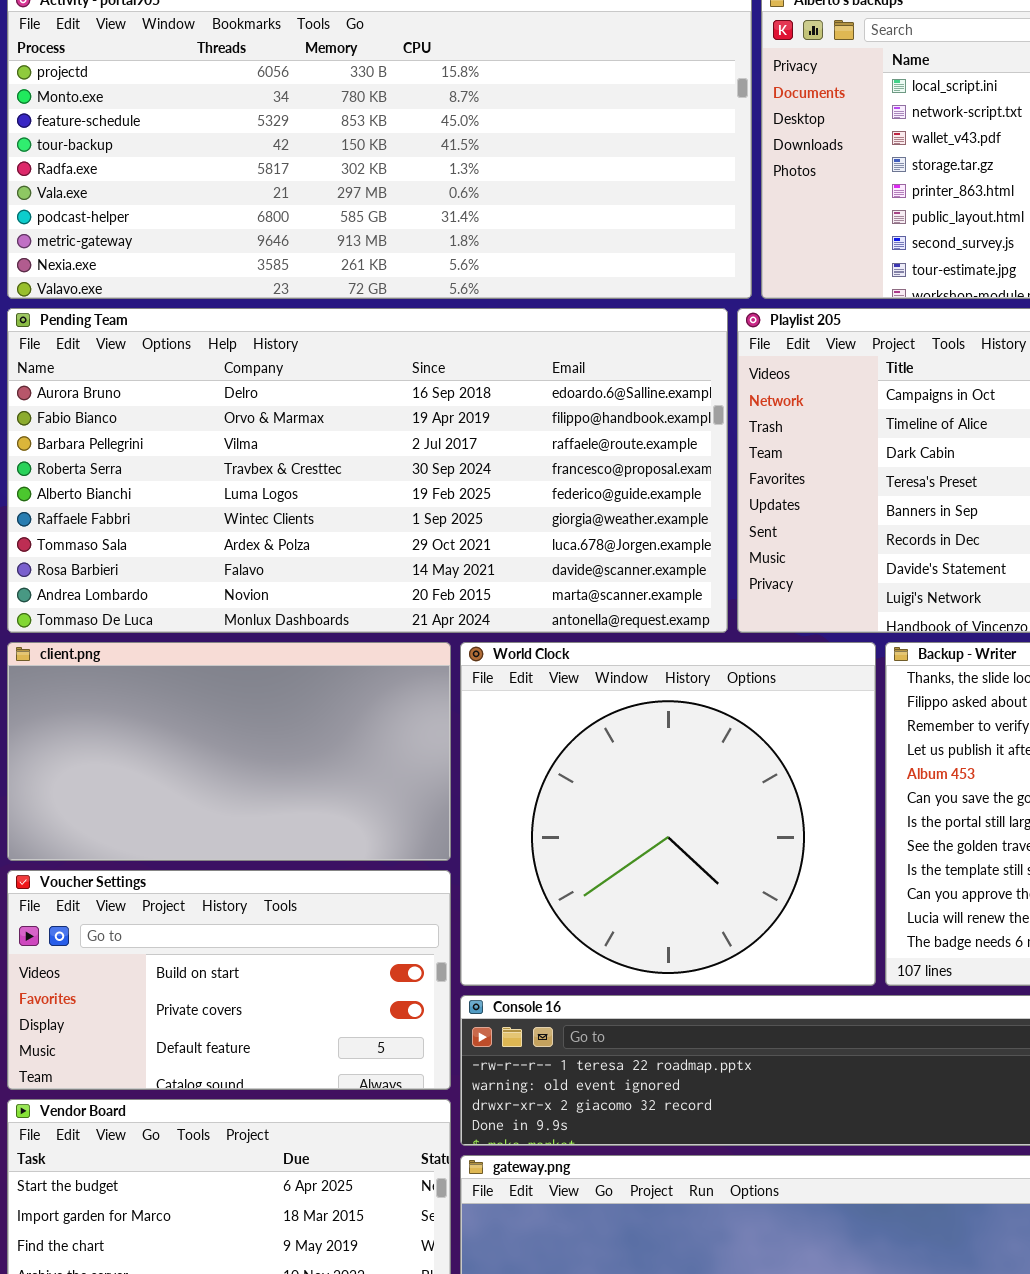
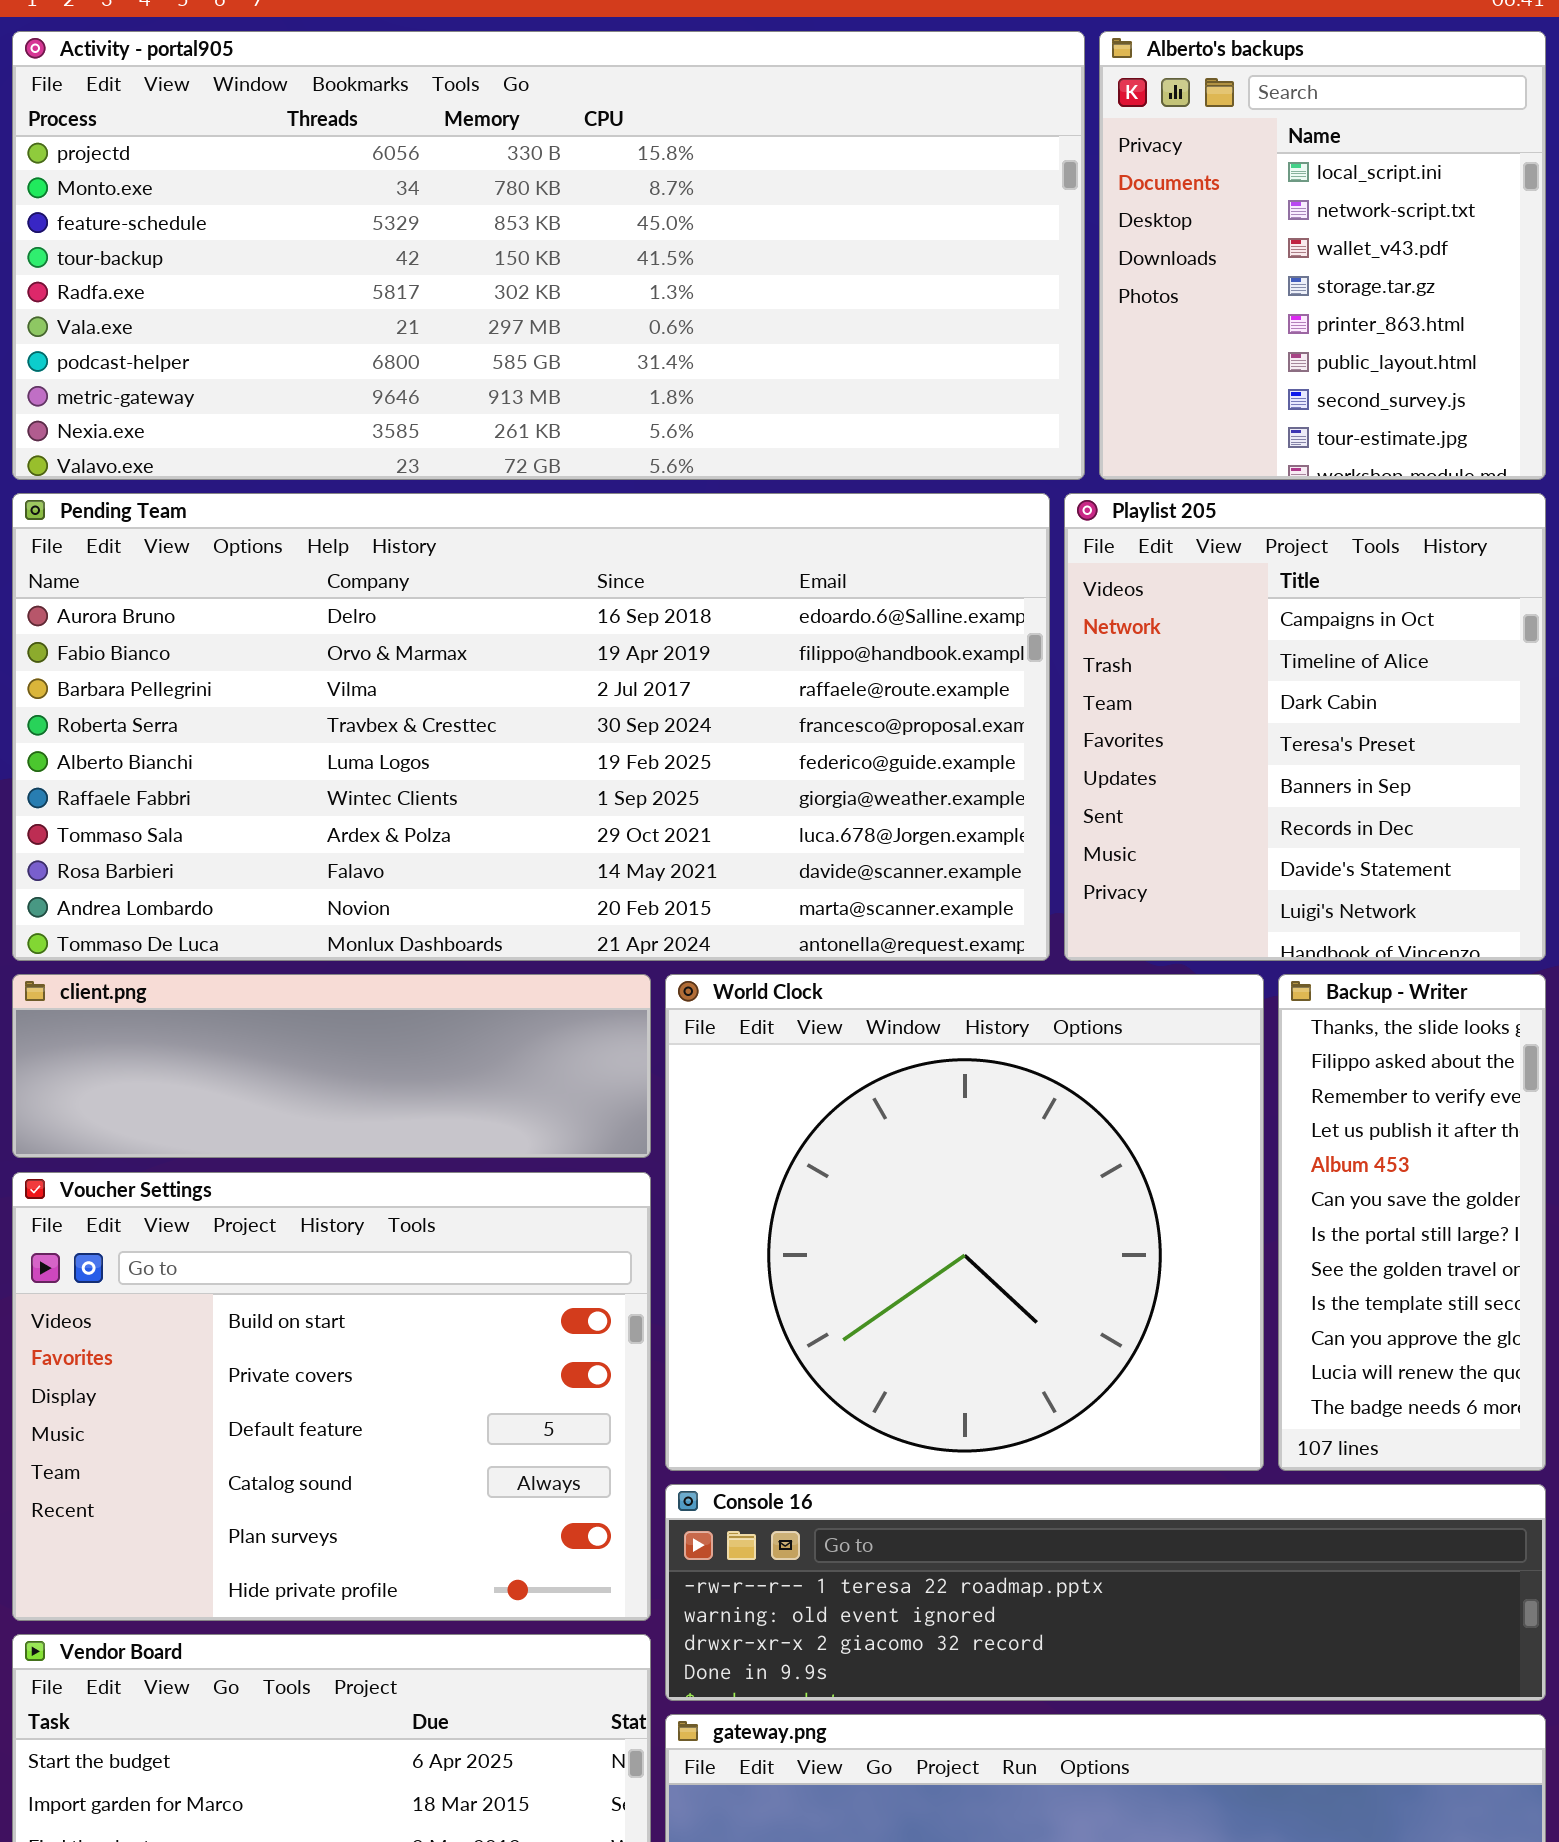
client.png: [7,642,451,861] -> [12,974,651,1158], resized
Voucher Settings: [7,870,451,1090] -> [12,1172,651,1621], resized

